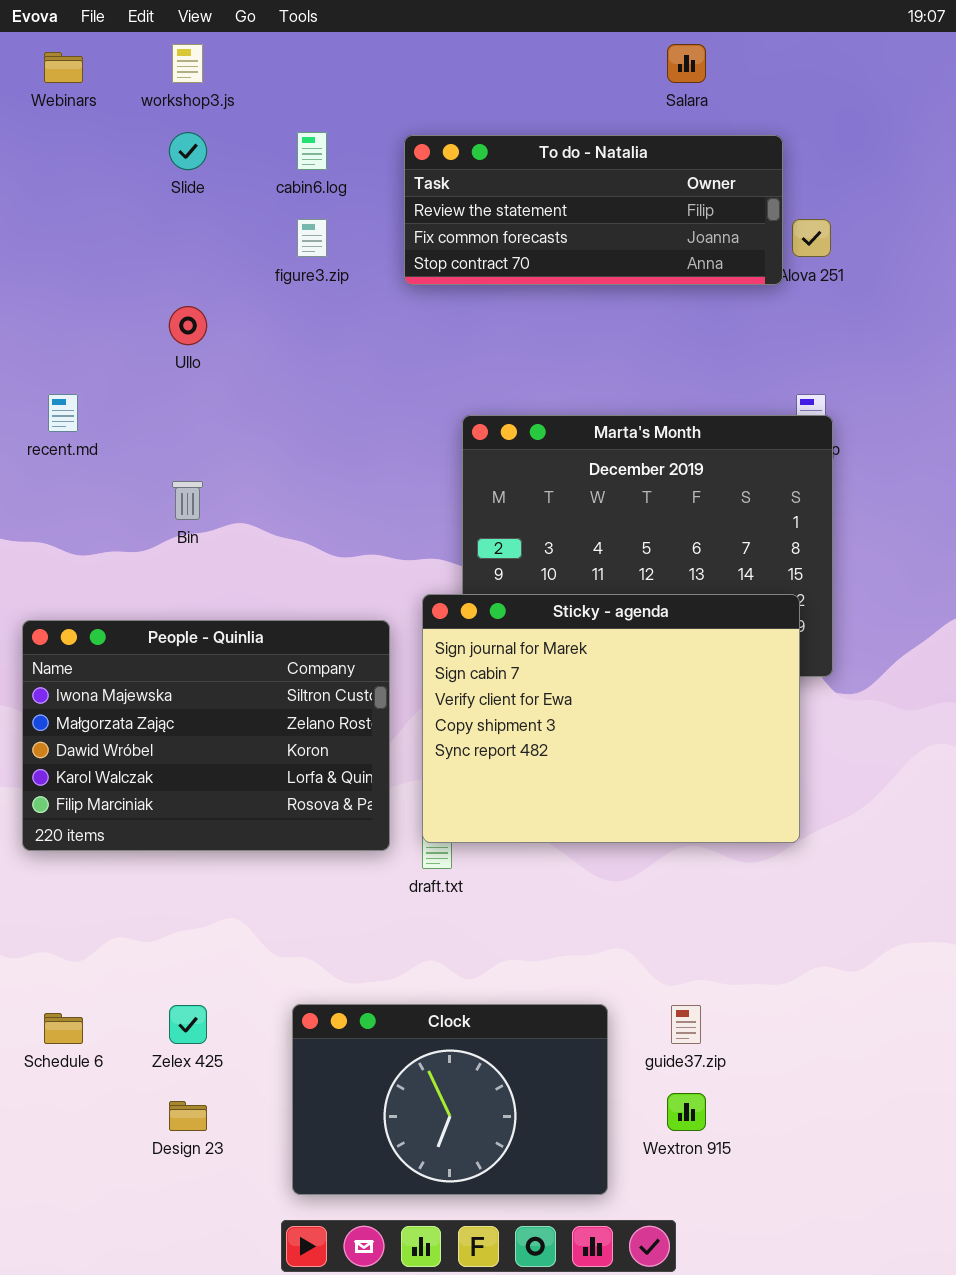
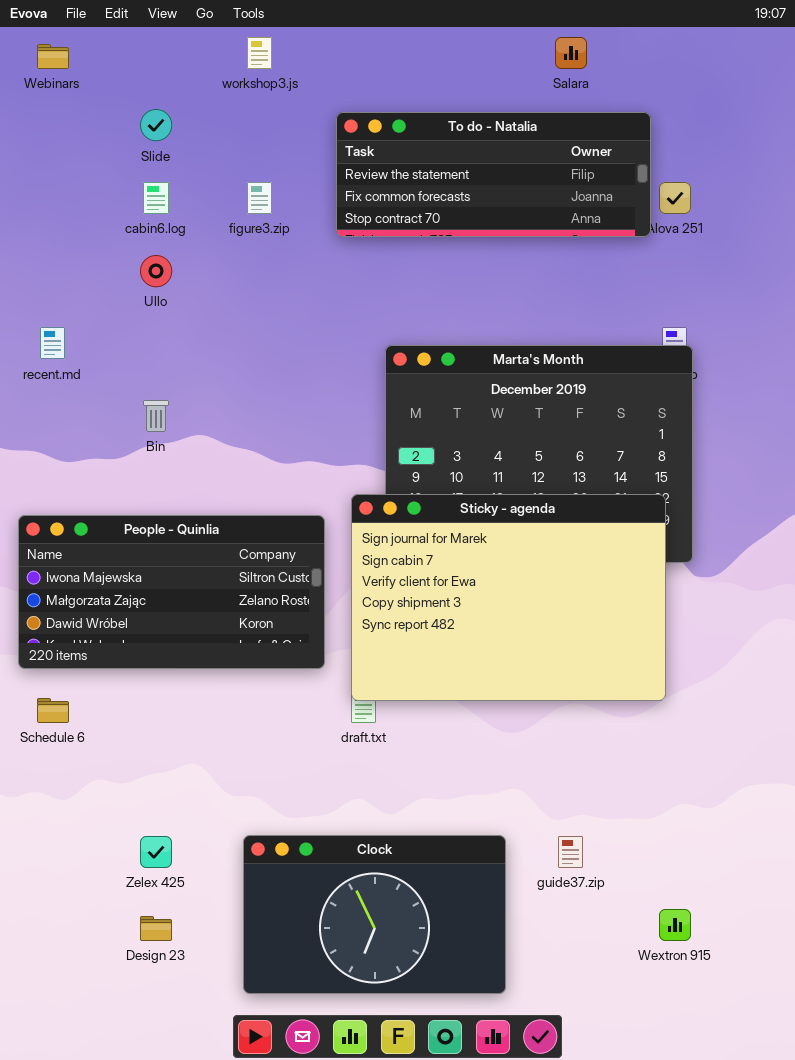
workshop3.js: [172,44,203,83] -> [247,37,272,69], moved
cabin6.log: [297,132,327,170] -> [143,182,169,214], moved
People - Quinlia: [22,620,390,851] -> [18,515,325,669], resized
Schedule 6: [44,1013,83,1044] -> [37,698,69,723], moved
Wextron 915: [667,1093,706,1131] -> [659,909,691,941], moved

